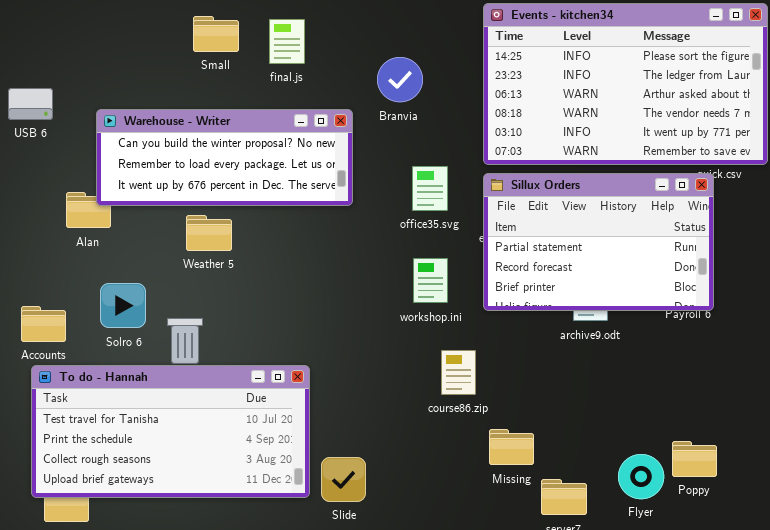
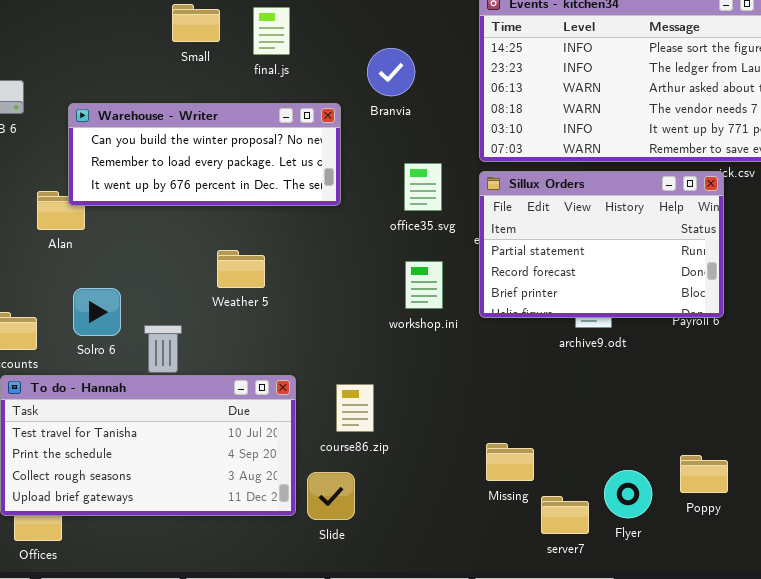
Weather 5: [186,215,232,251] -> [217,250,265,288], moved
course86.zip: [441,350,476,395] -> [336,384,374,432], moved
Flyer: [618,454,664,499] -> [604,470,652,518], moved

